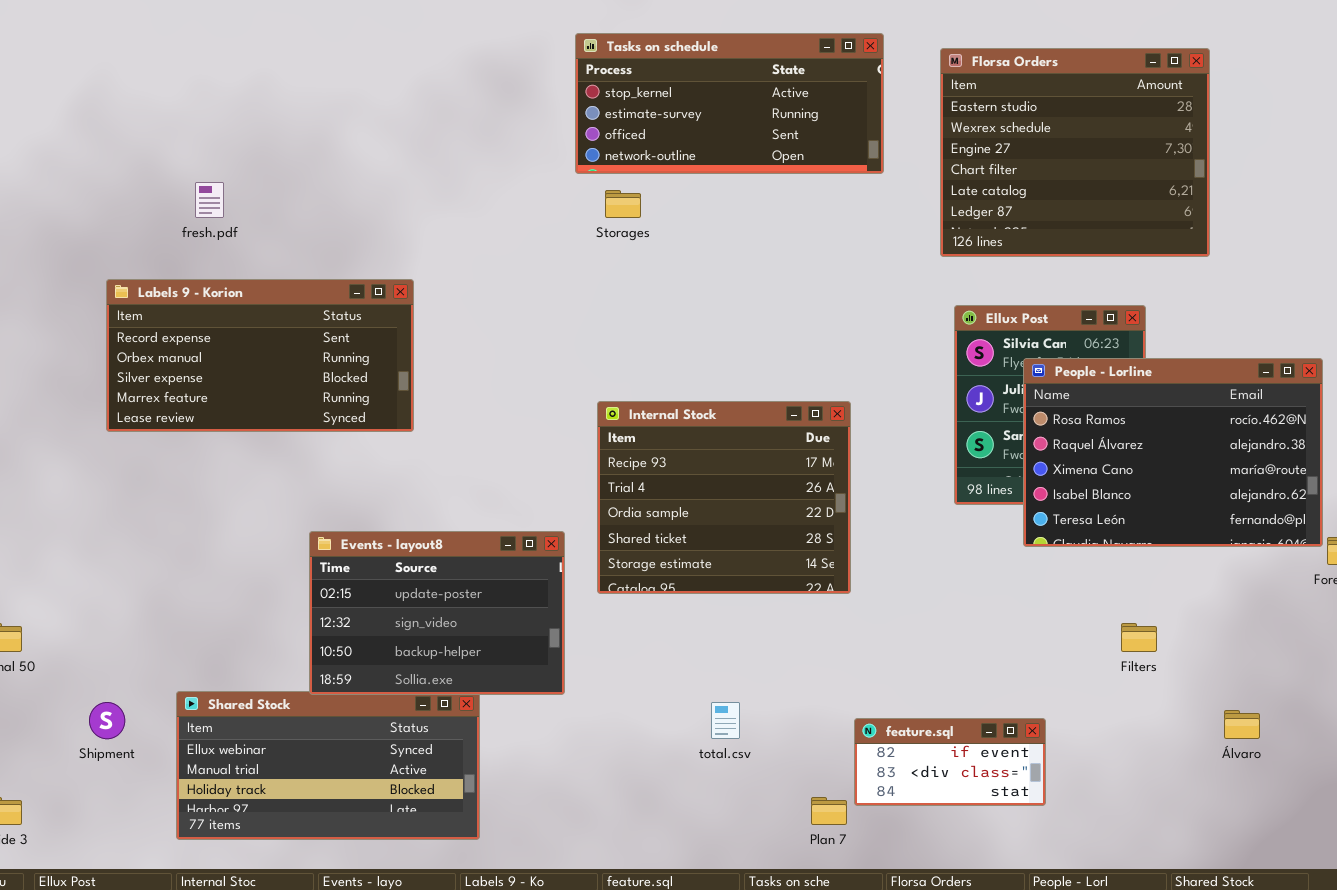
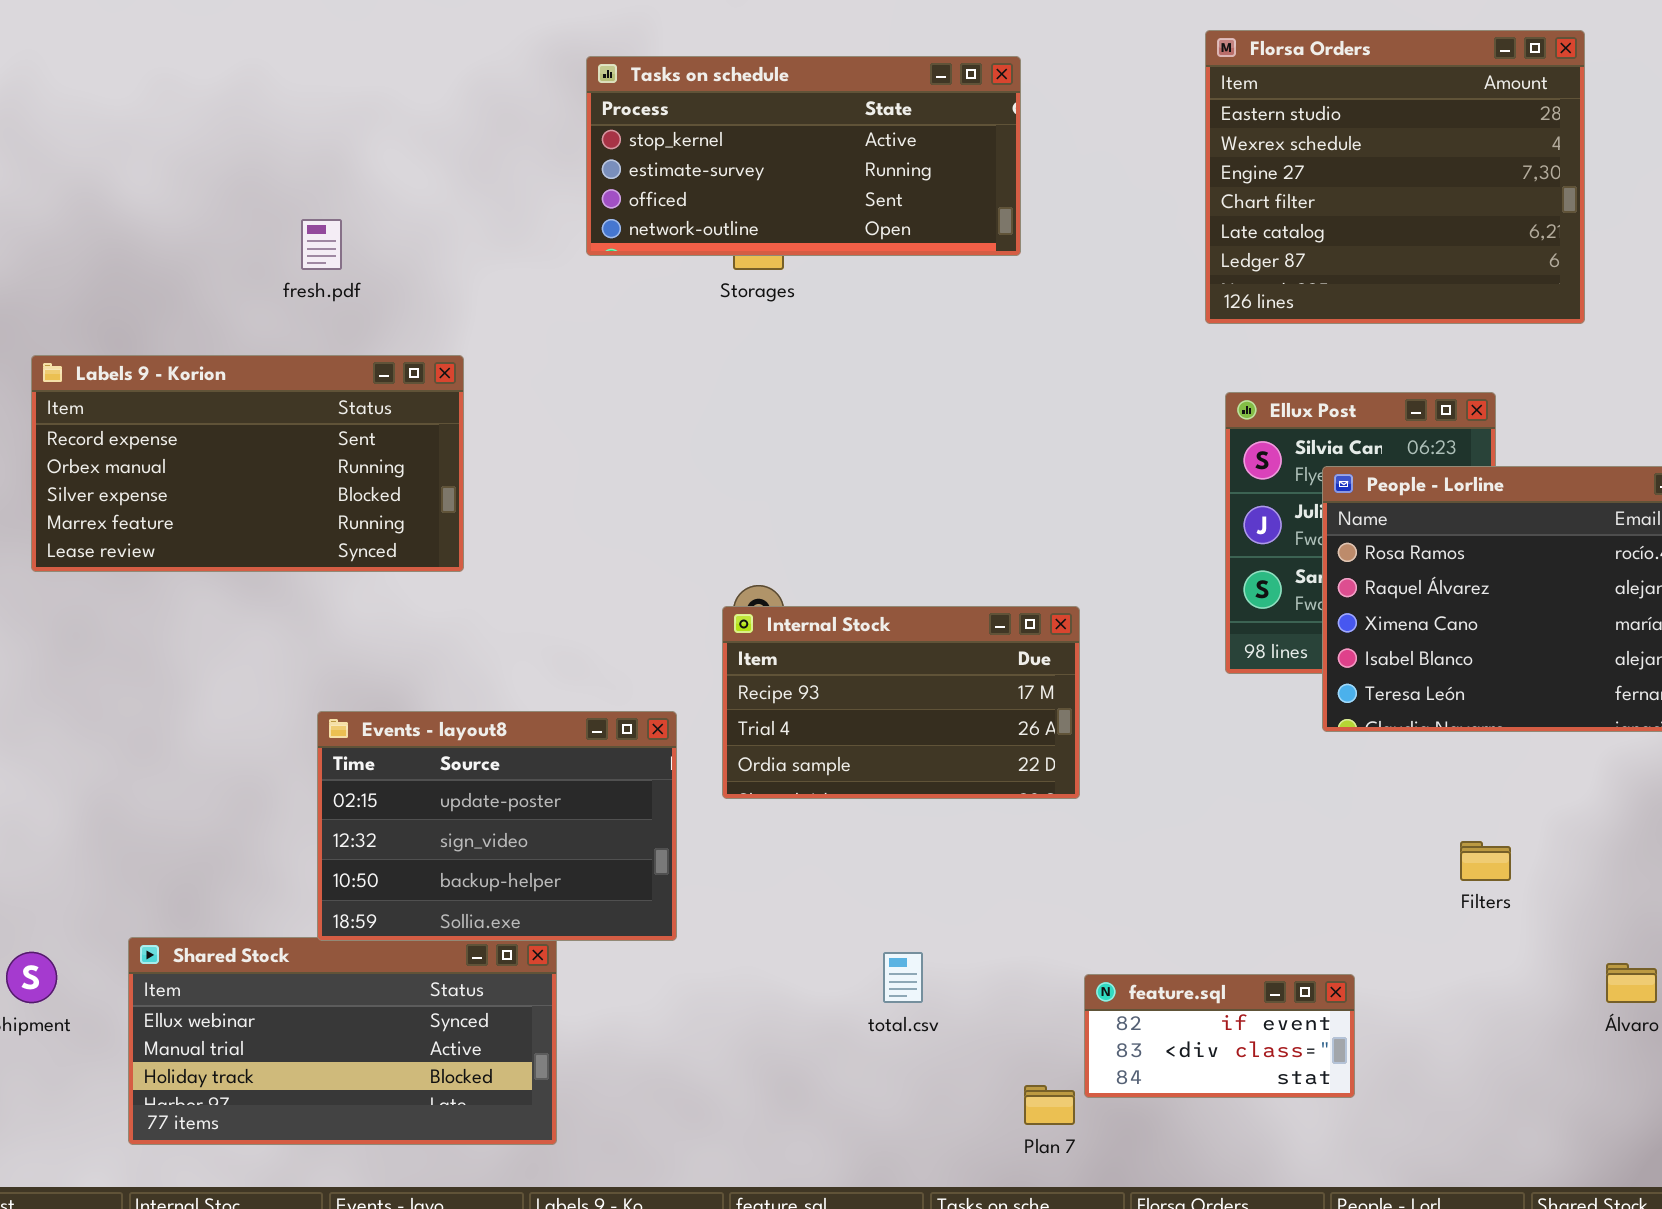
Tasks on schedule: [575,33,884,174] -> [586,56,1021,256], moved
fresh.pdf: [195,182,224,218] -> [301,219,342,270], moved
Internal Stock: [597,401,851,594] -> [722,606,1080,799], resized

